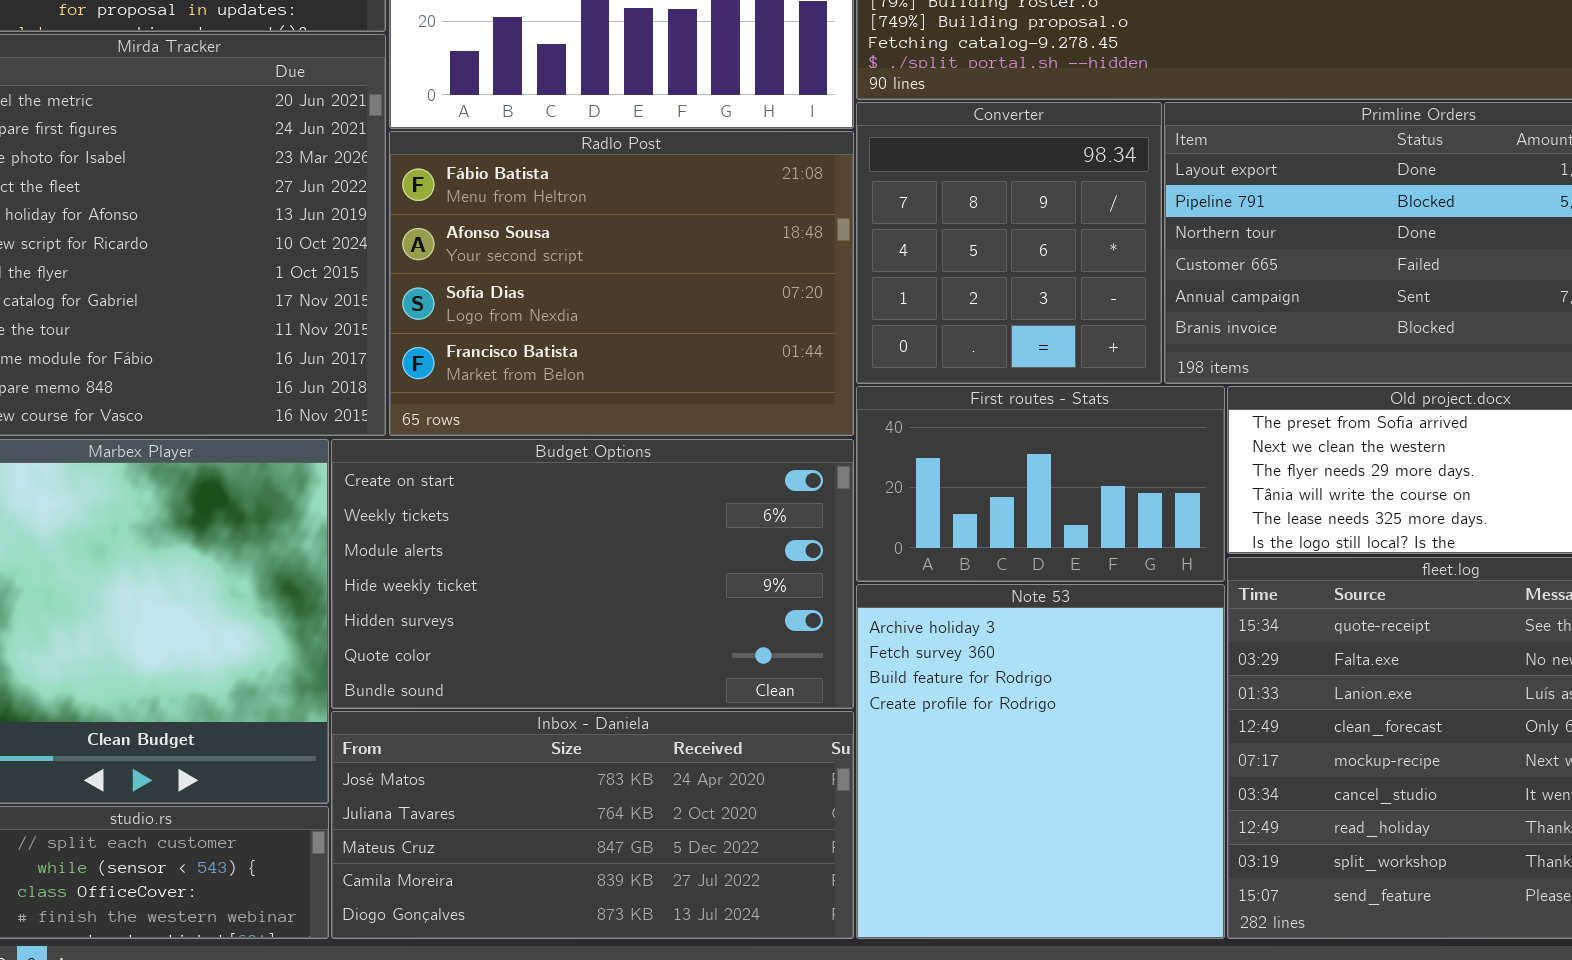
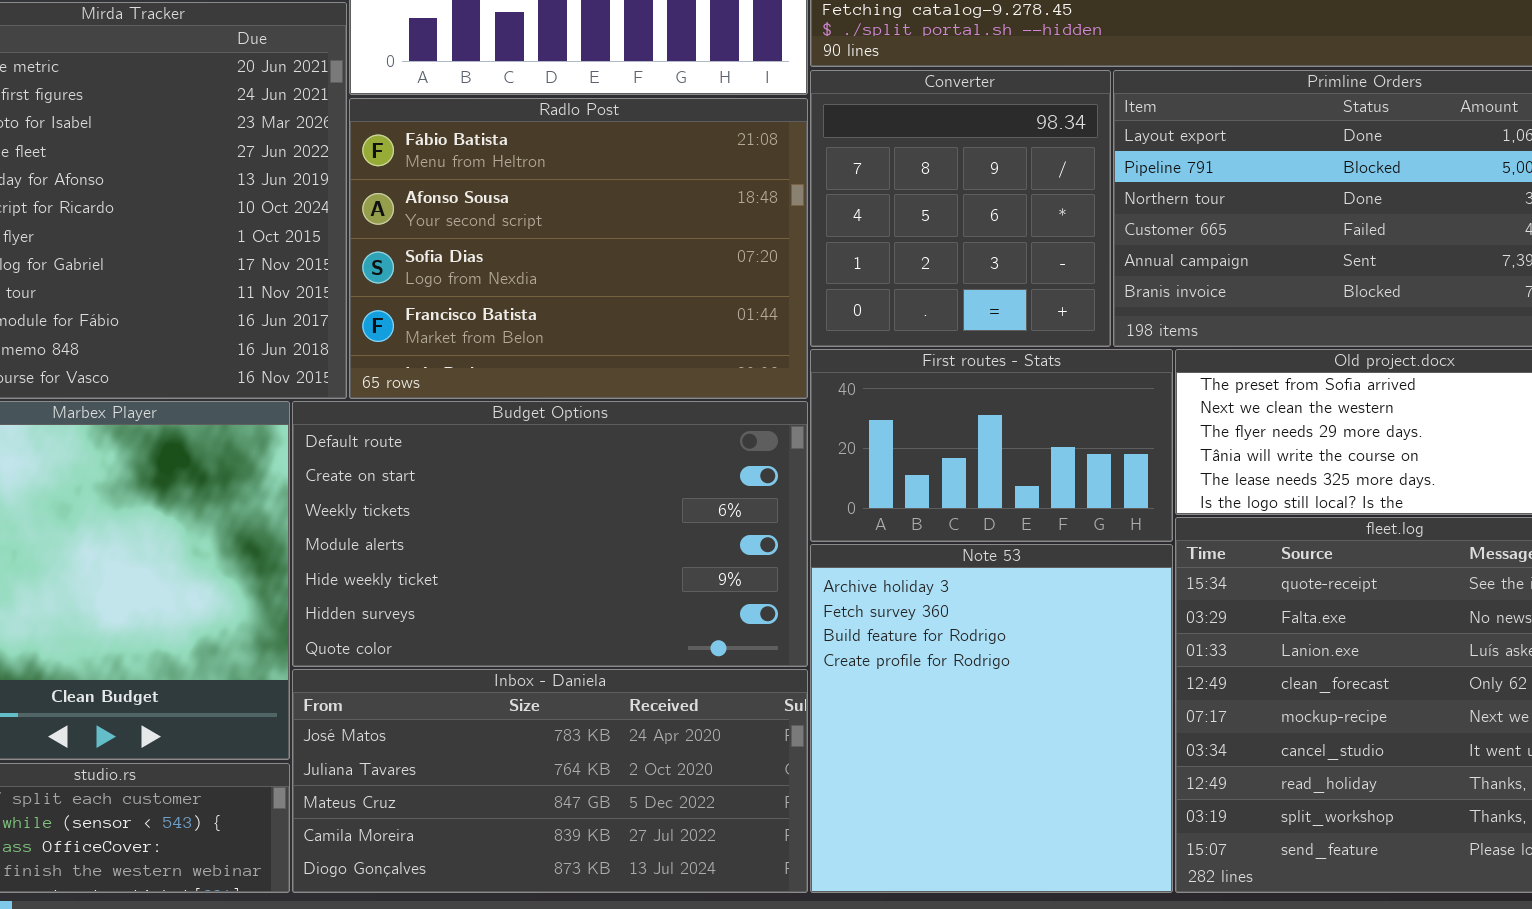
Budget Options: [331,439,854,709] -> [292,401,808,667], scrolled up 1 row

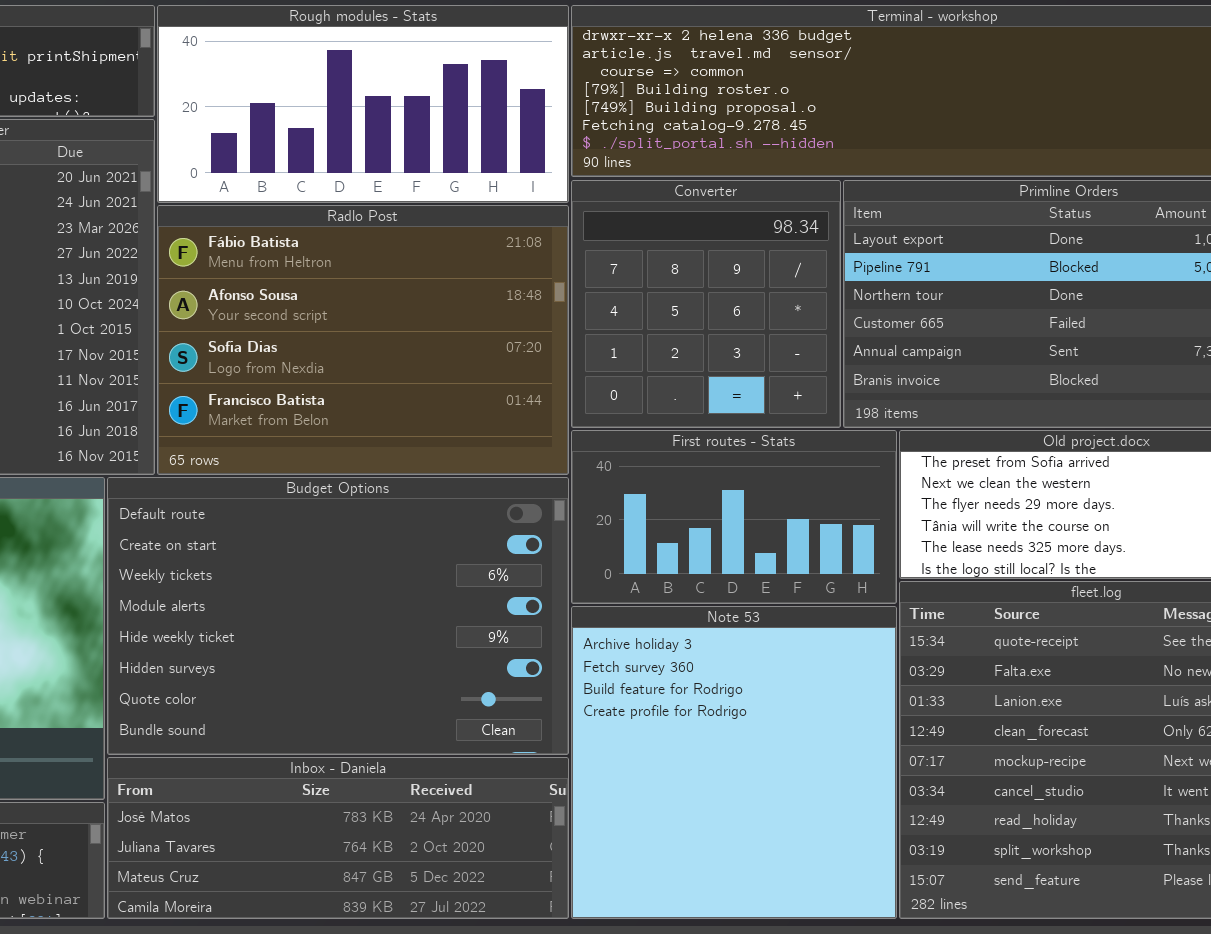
Budget Options: [292,401,808,667] -> [107,477,569,755], resized
Inbox - Daniela: [292,669,808,893] -> [107,757,569,919], resized

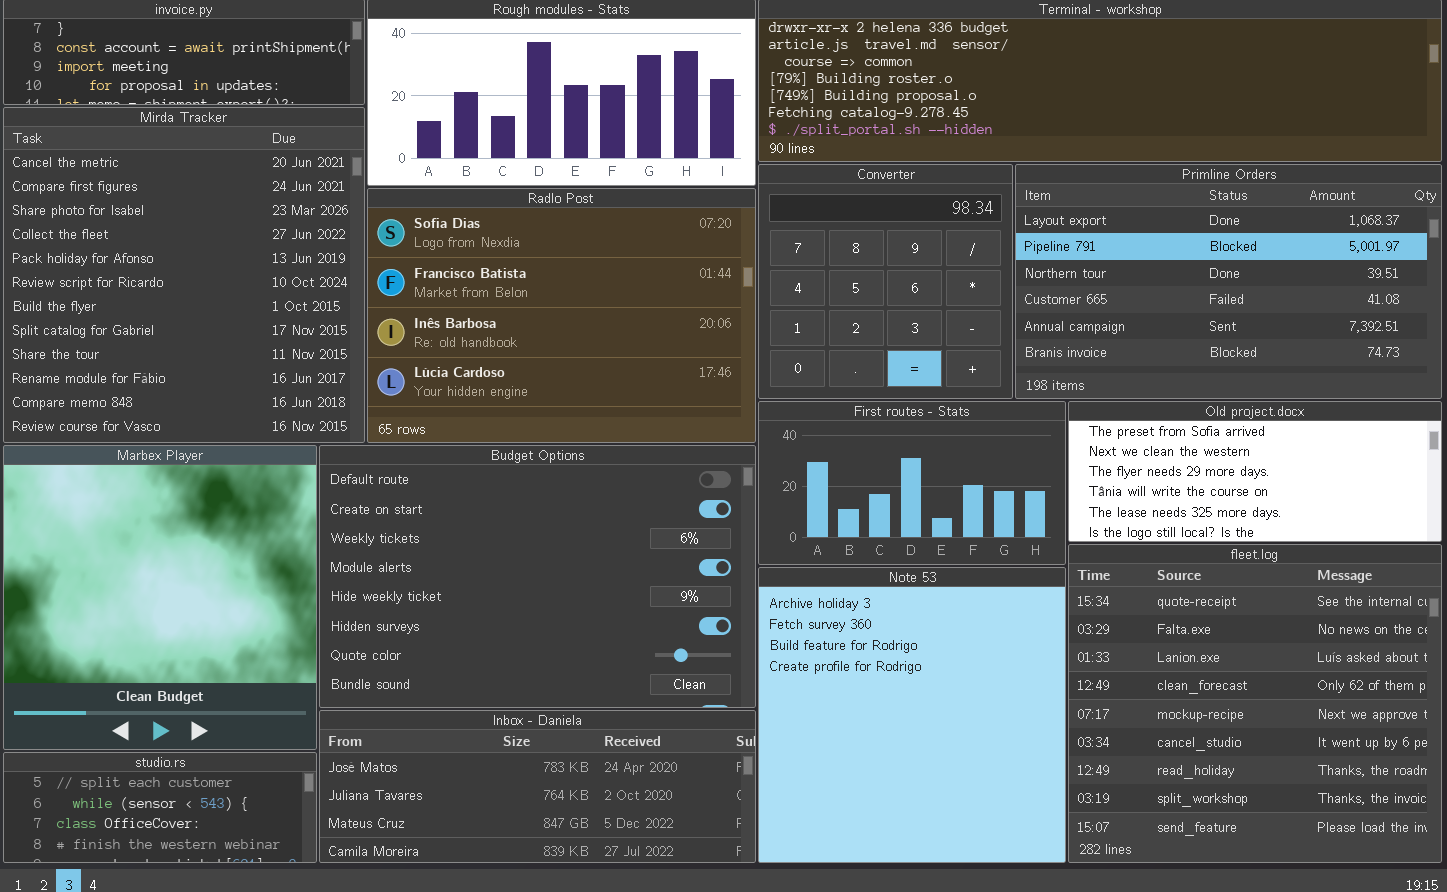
Radlo Post: [157,205,569,475] -> [367,188,756,443], scrolled down 2 rows

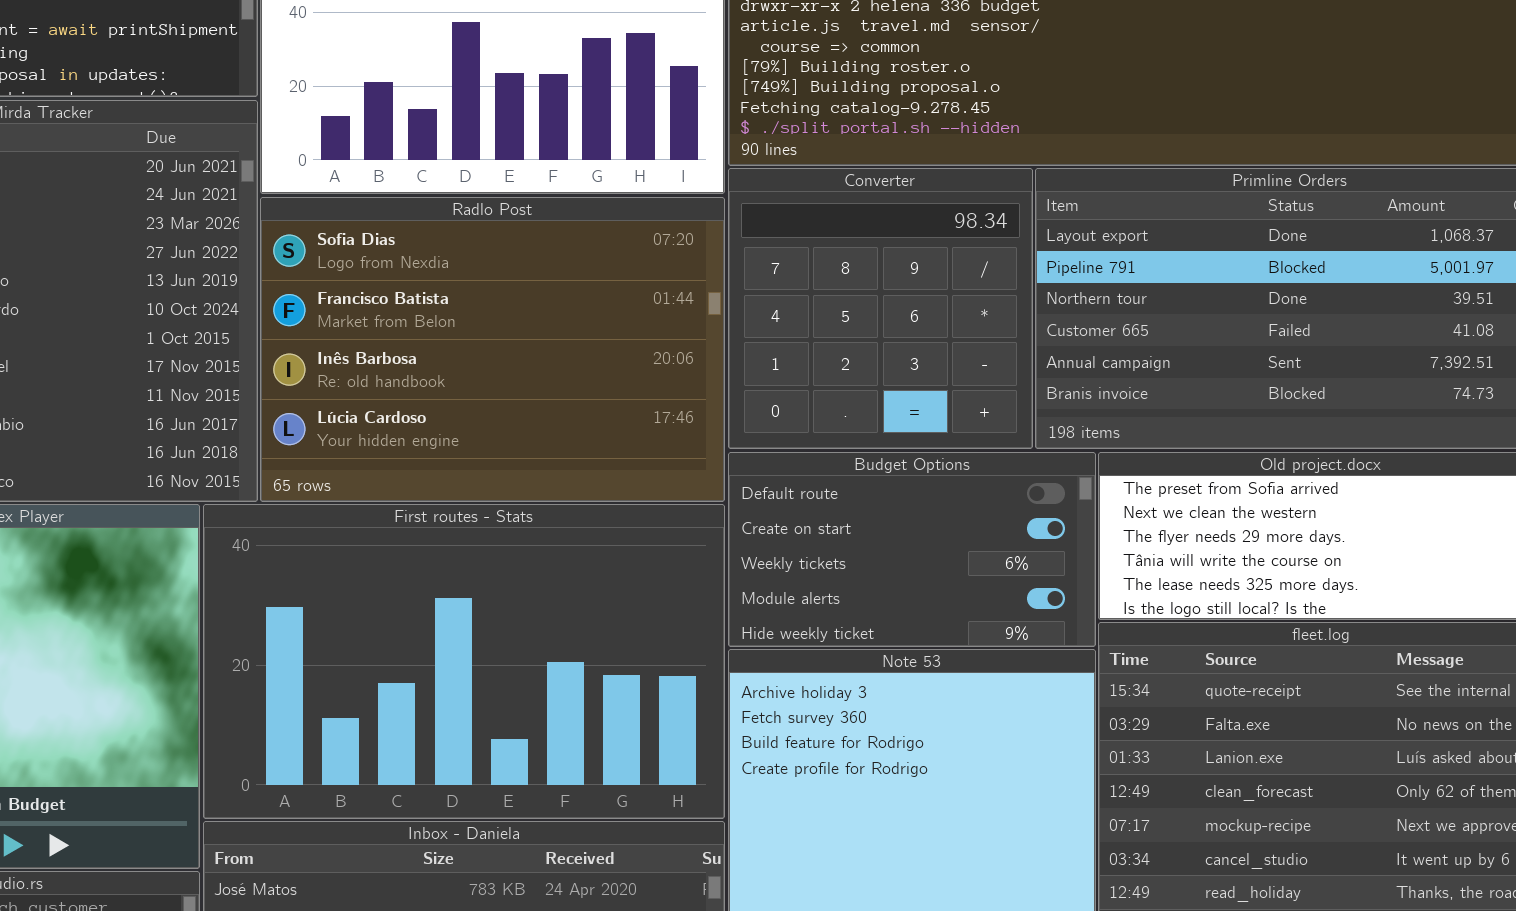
First routes - Stats: [758,401,1066,565] -> [203,504,725,819], moved, resized
Budget Options: [319,445,756,708] -> [728,452,1096,647], moved, resized

